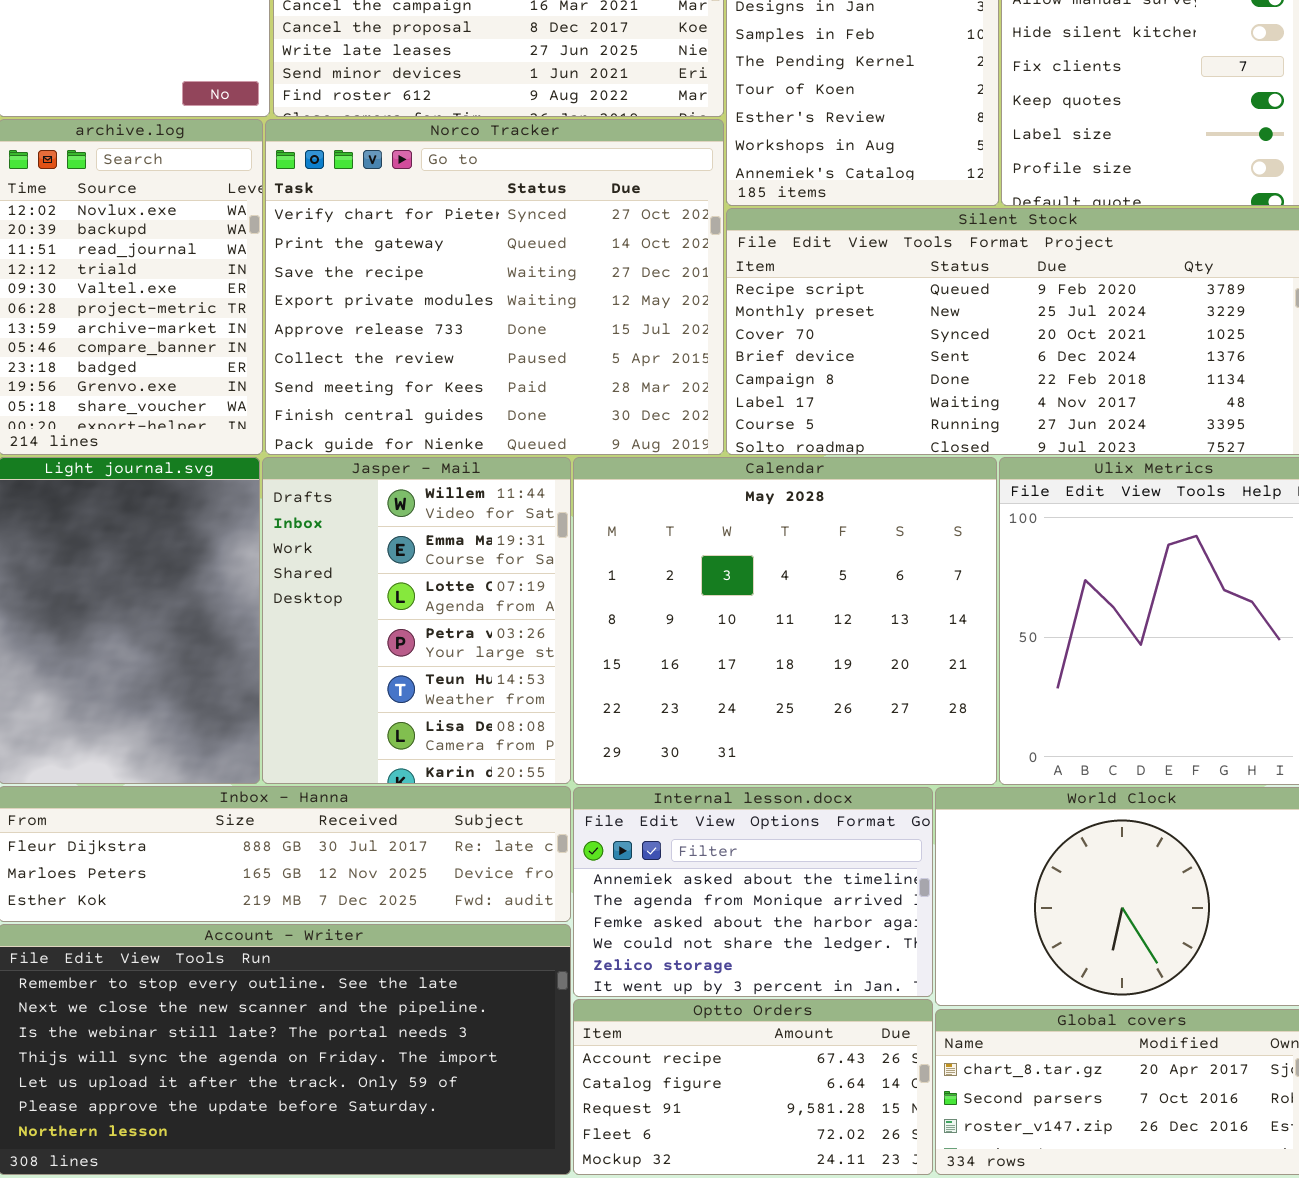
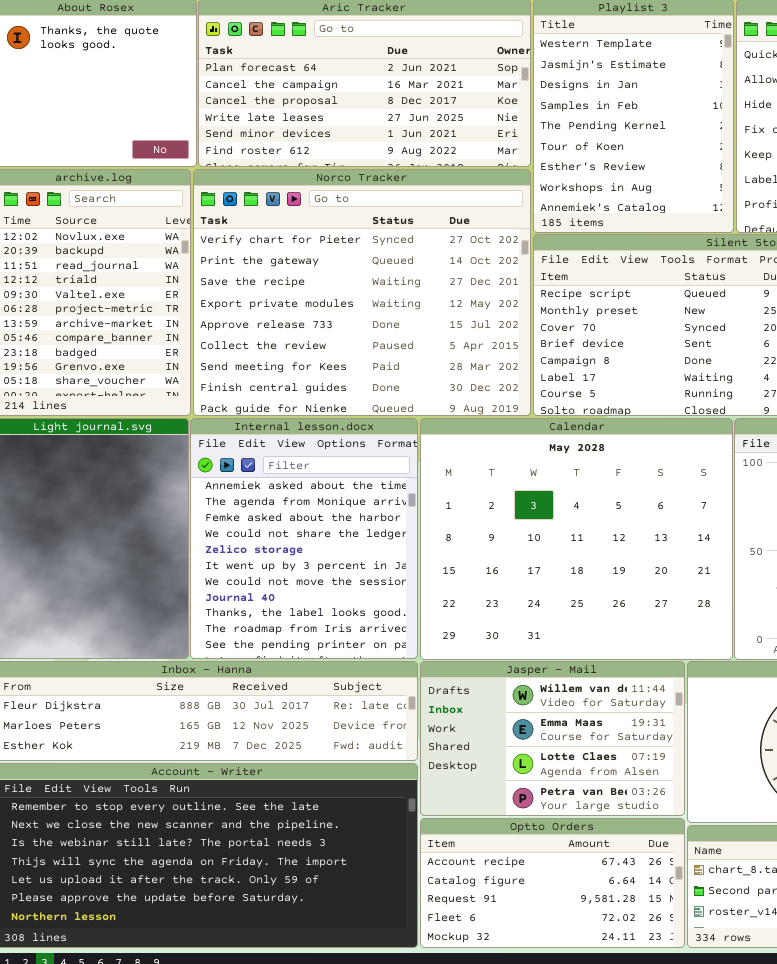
Jasper - Mail: [262,457,571,784] -> [420,661,685,816], moved, resized
Internal lesson.docx: [573,787,933,997] -> [190,418,418,659], moved, resized

